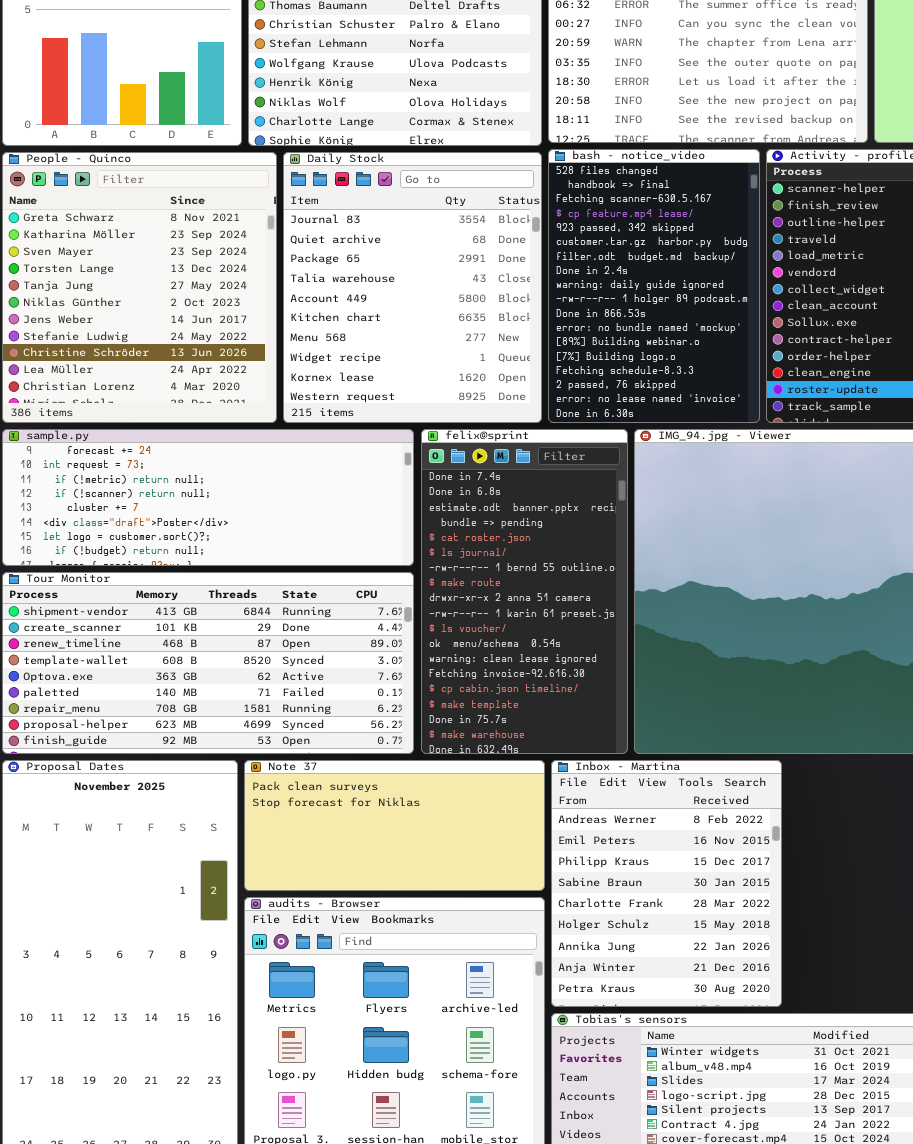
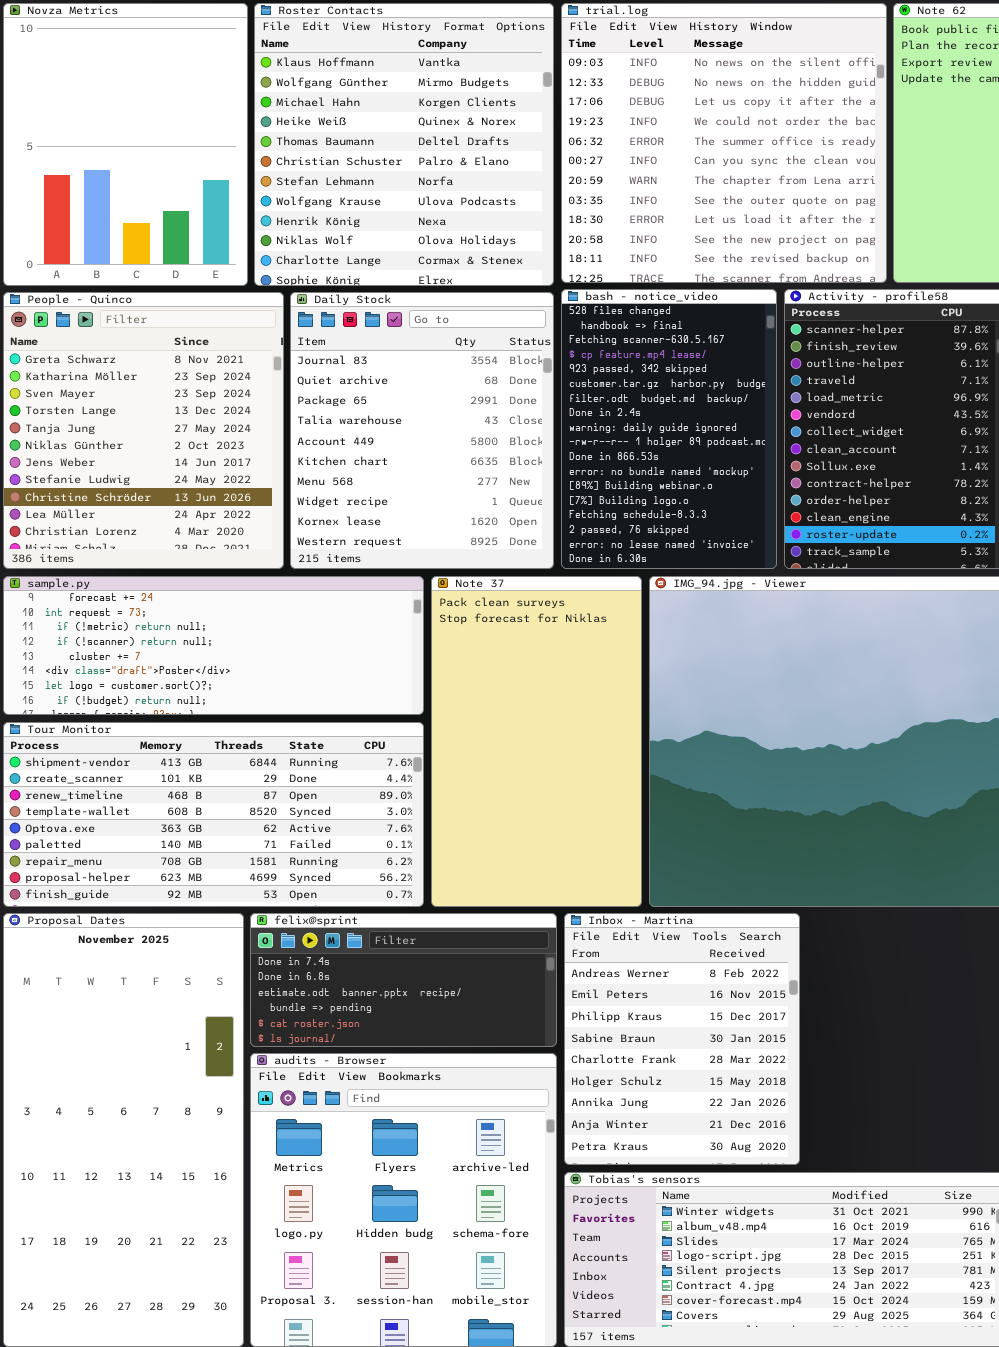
felix@sprint: [421,429,628,754] -> [250,913,557,1047], moved, resized
Note 37: [244,760,545,891] -> [431,576,642,907], moved, resized

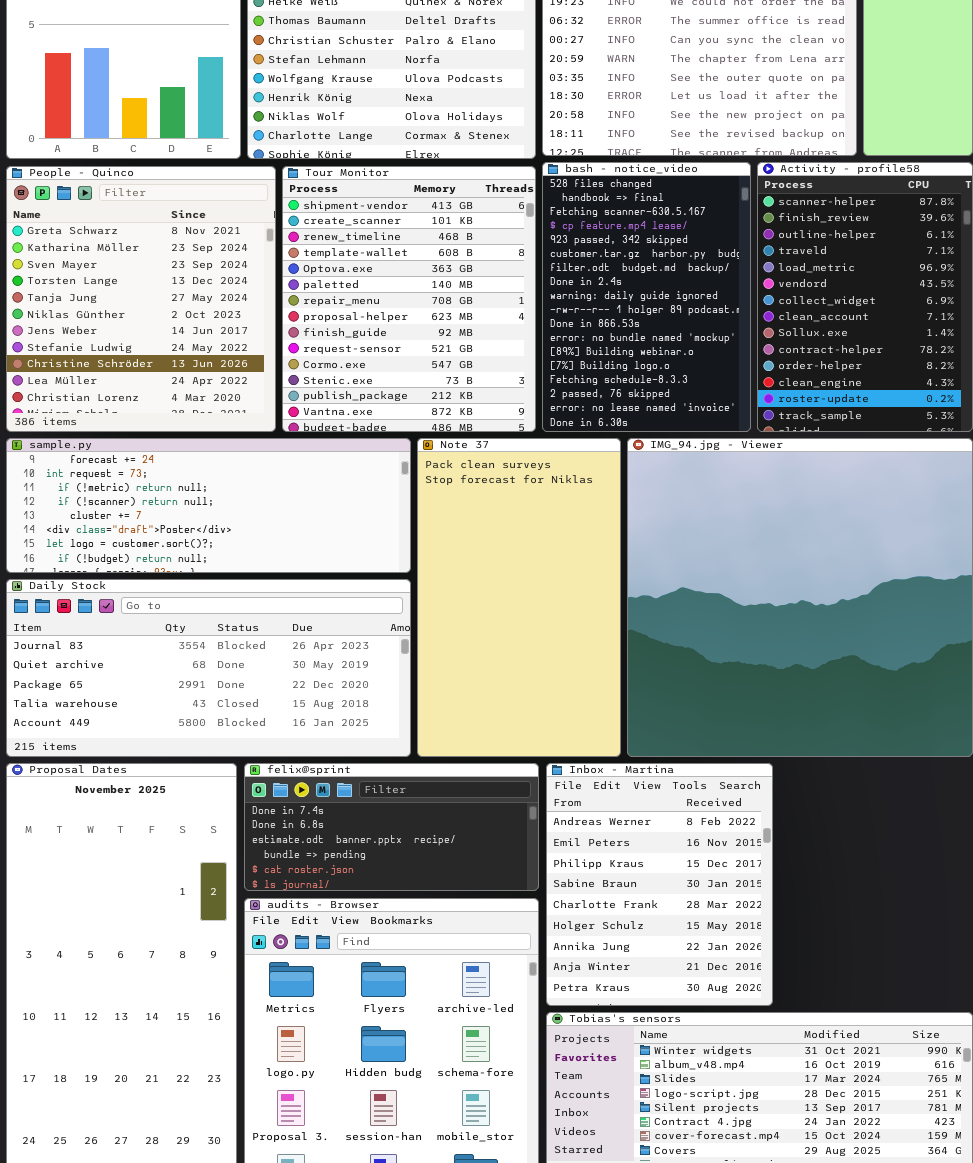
Daily Stock: [290,292,554,569] -> [6,579,411,757], moved, resized
Tour Monitor: [3,722,424,907] -> [282,166,536,432], moved, resized

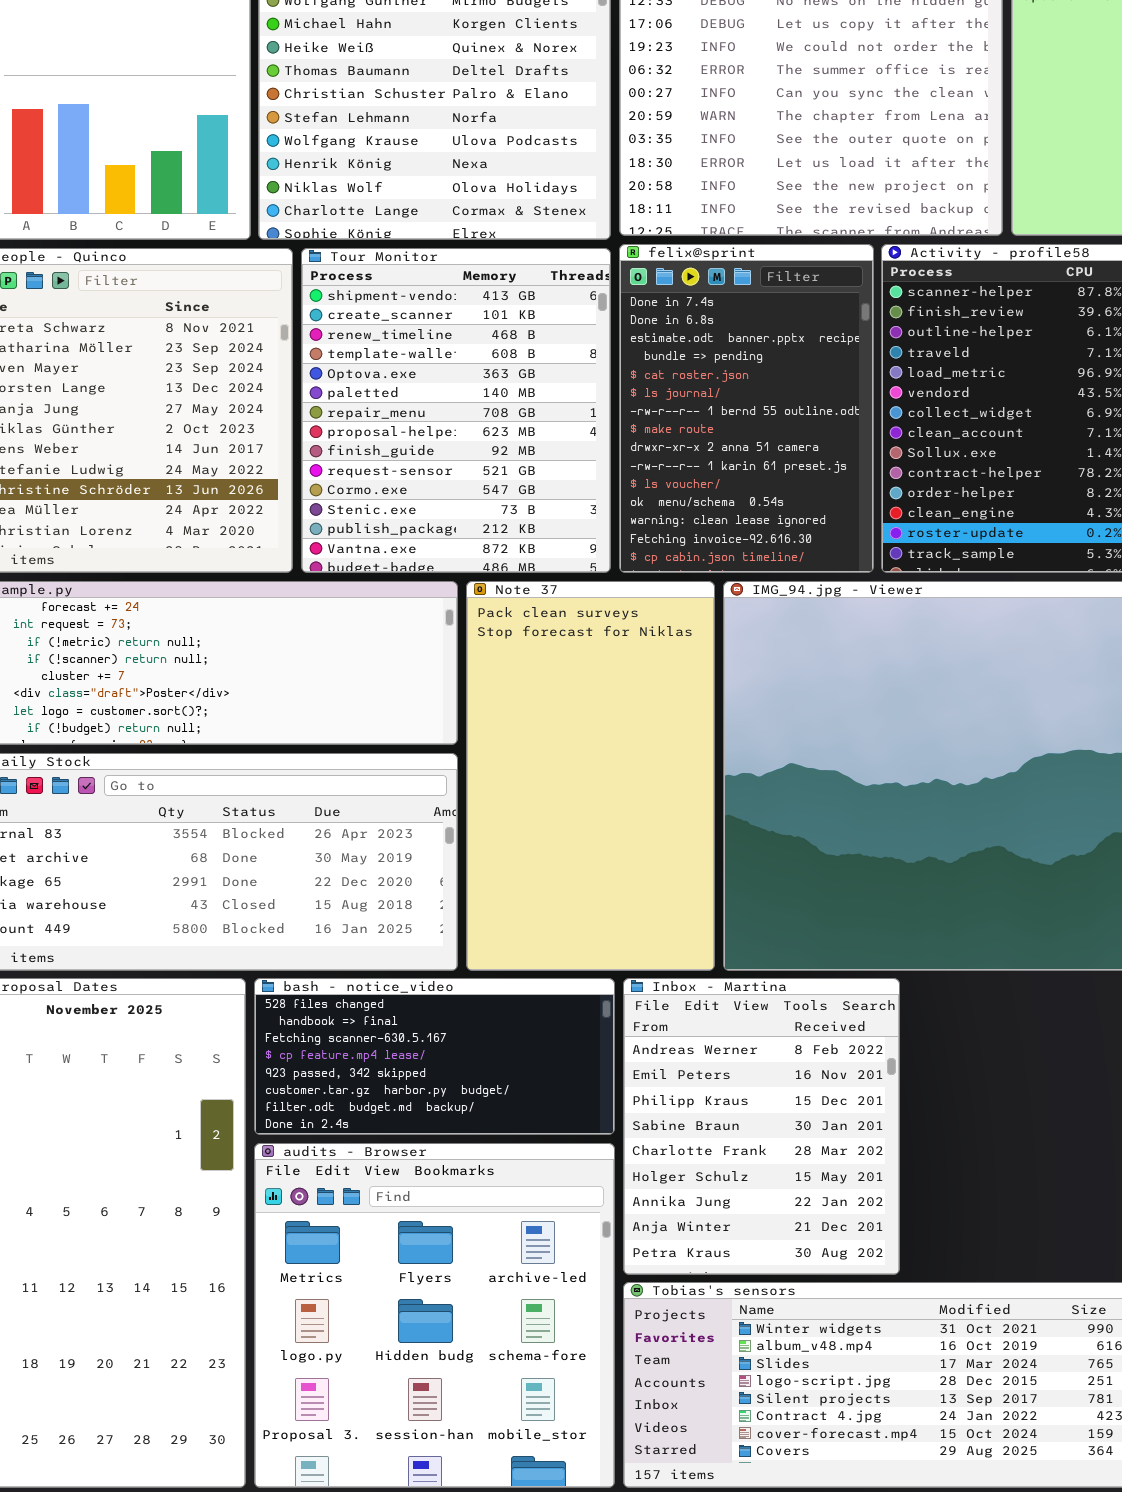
bash - notice_video: [542,162,751,432] -> [254,978,615,1135], moved, resized
felix@sprint: [244,763,539,891] -> [619,244,874,573], moved, resized

